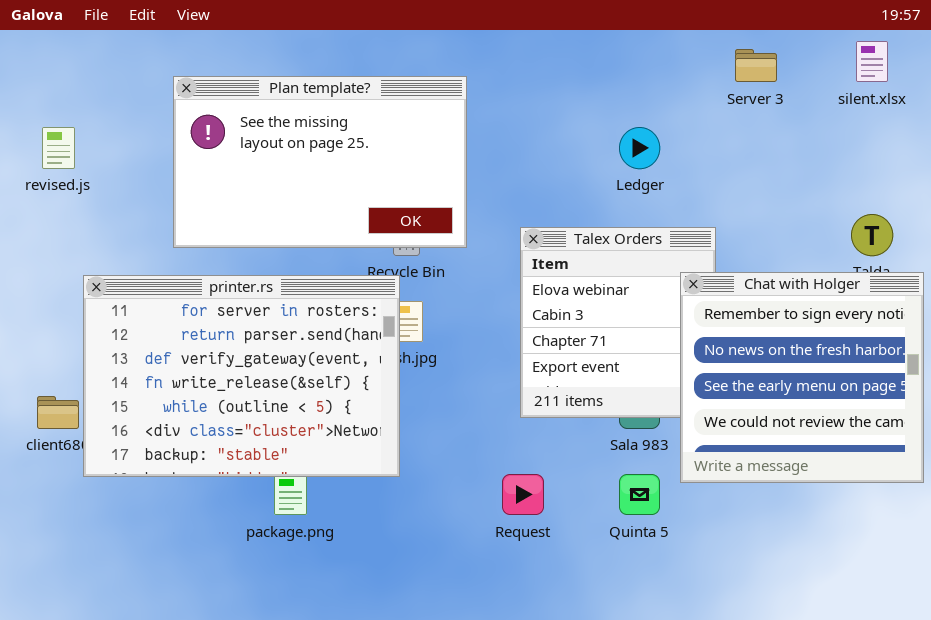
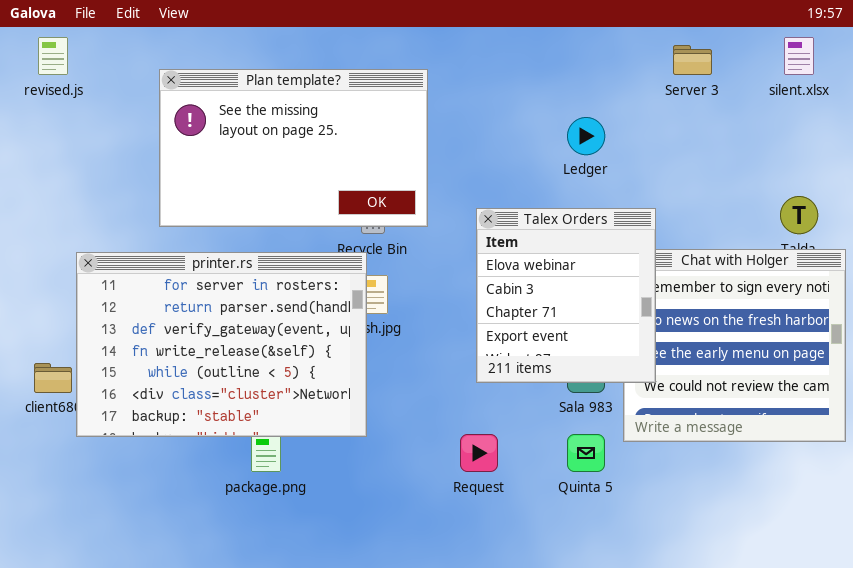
revised.js: [42,127,75,169] -> [38,37,68,75], moved
Talex Orders: [520,227,716,418] -> [476,208,656,383], raised

